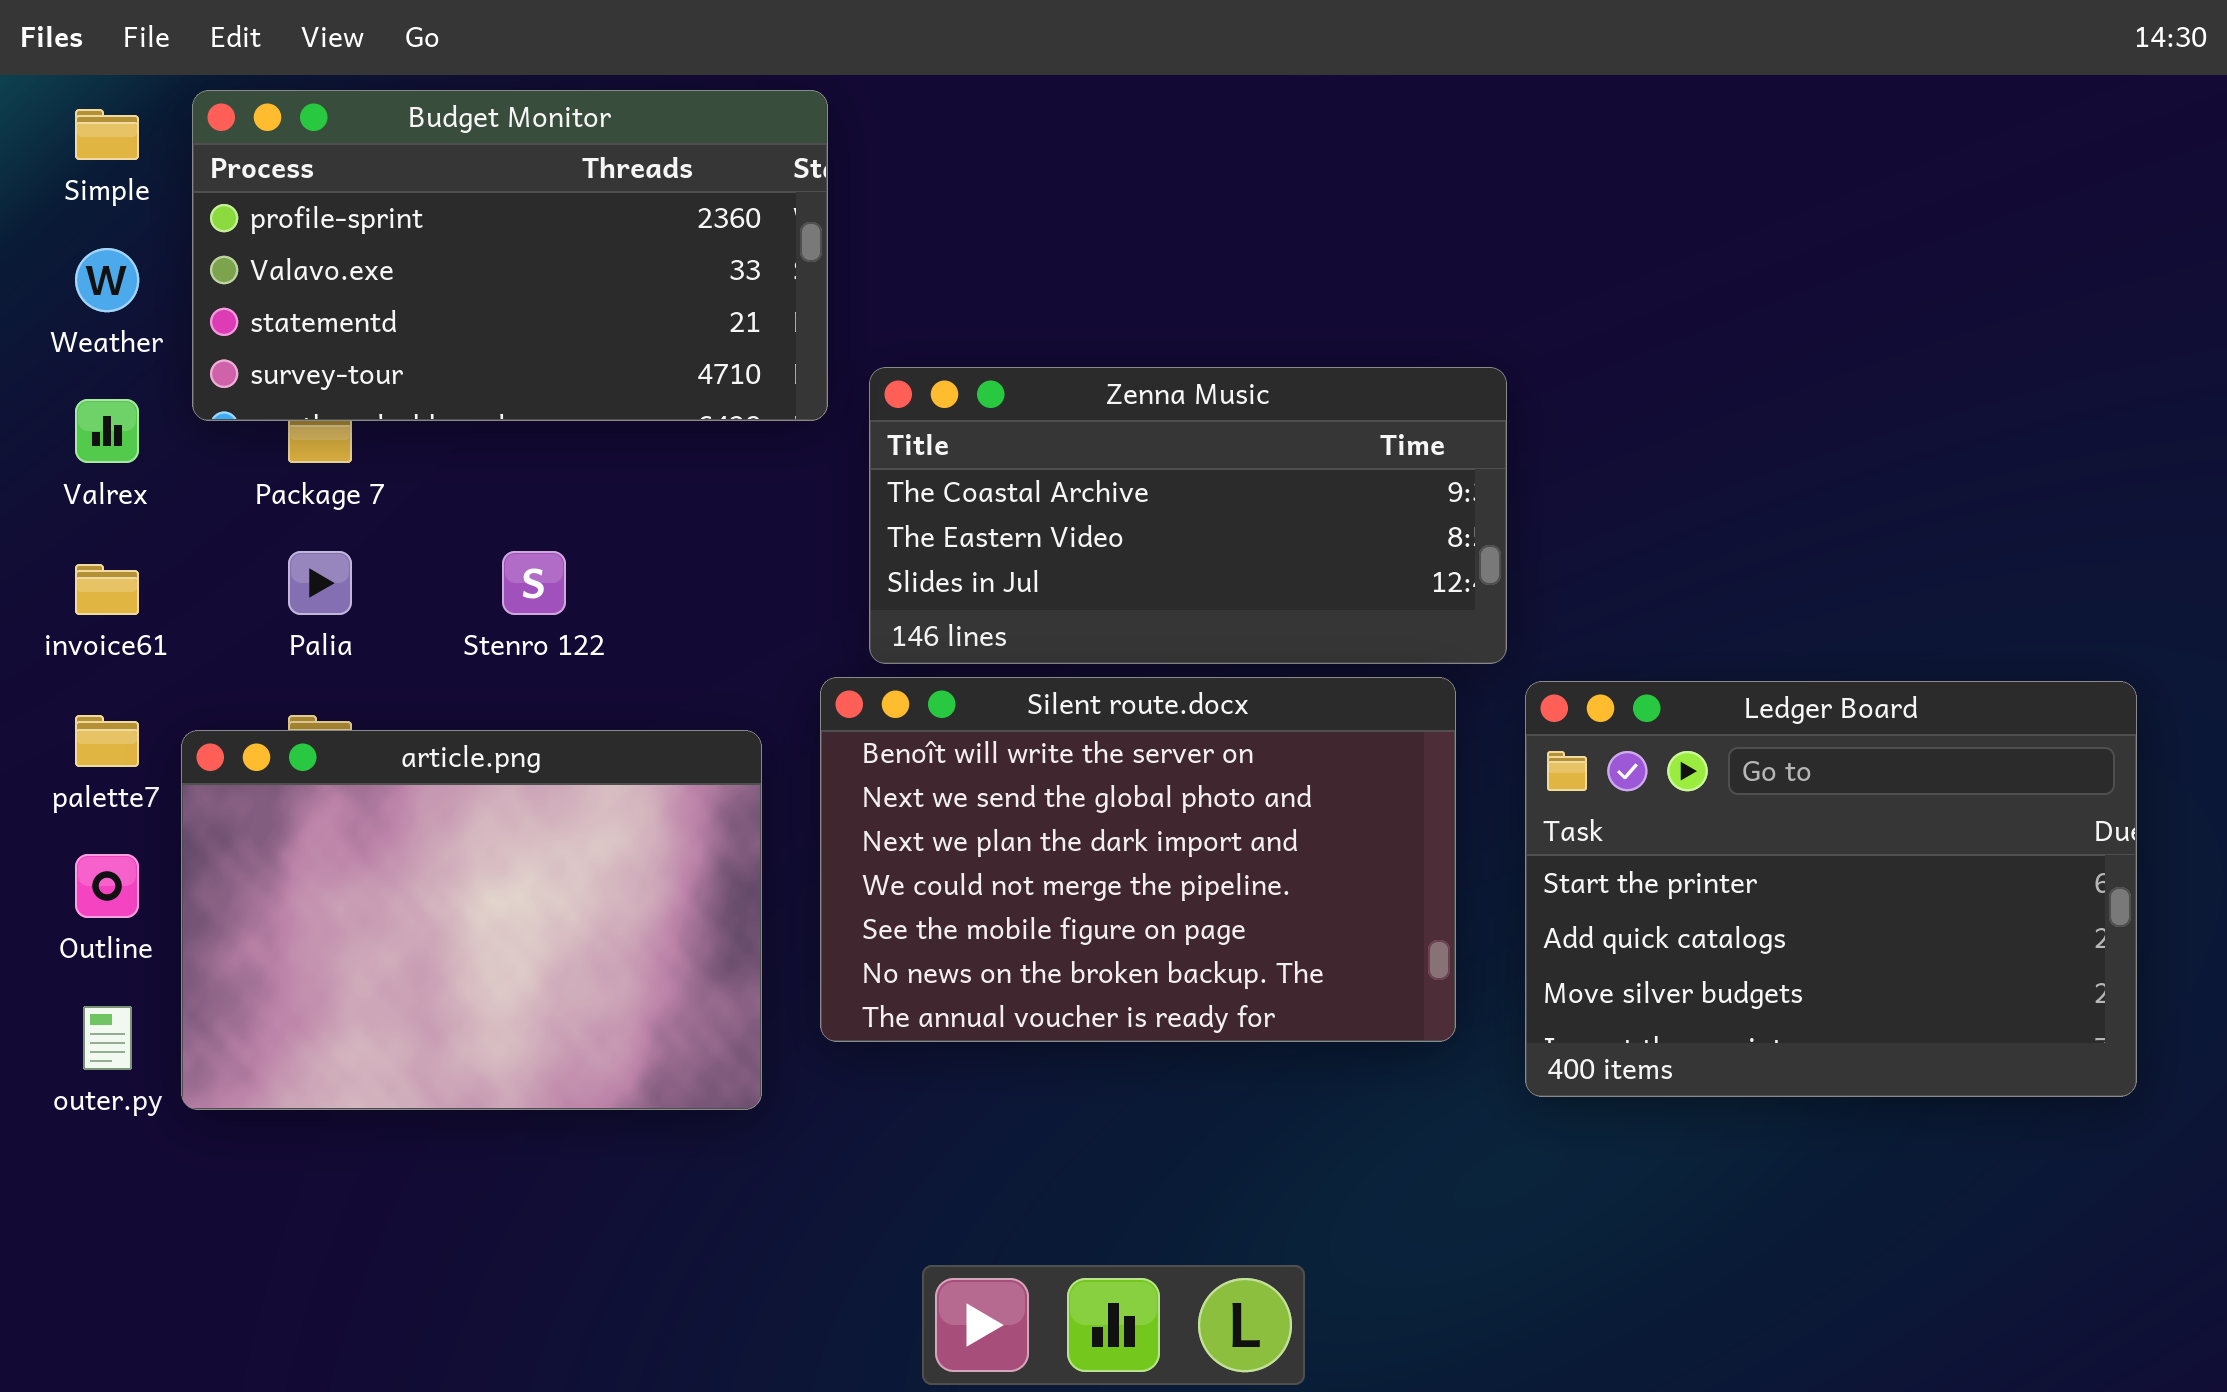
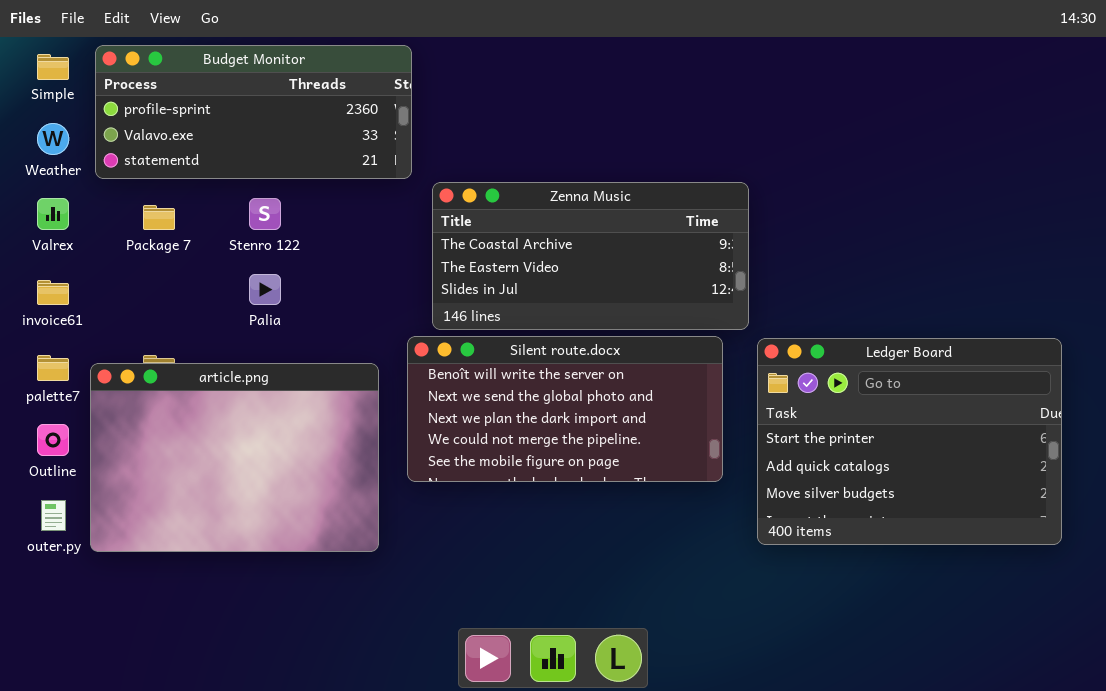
Budget Monitor: [192,90,828,421] -> [95,45,412,179], resized
Palia: [288,551,352,615] -> [249,274,281,305], moved
Stenro 122: [502,551,566,615] -> [249,198,281,230], moved
Silent route.docx: [820,677,1456,1042] -> [407,336,723,482], resized

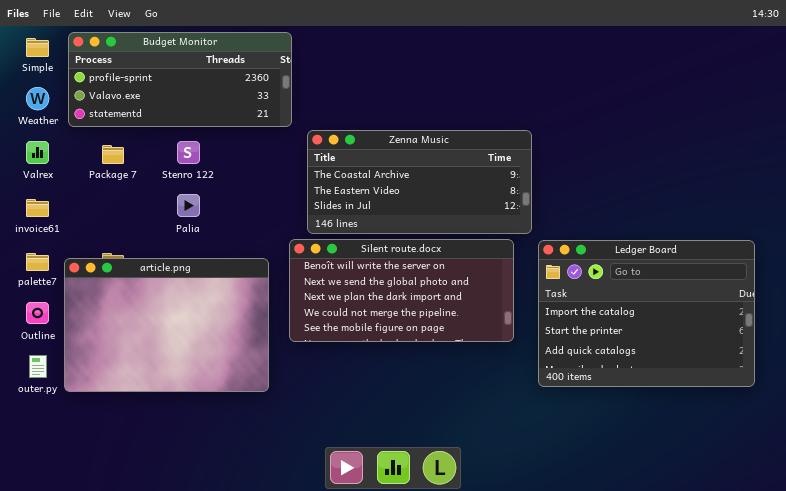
Ledger Board: [757,338,1062,545] -> [538,240,755,387], scrolled up 1 row

